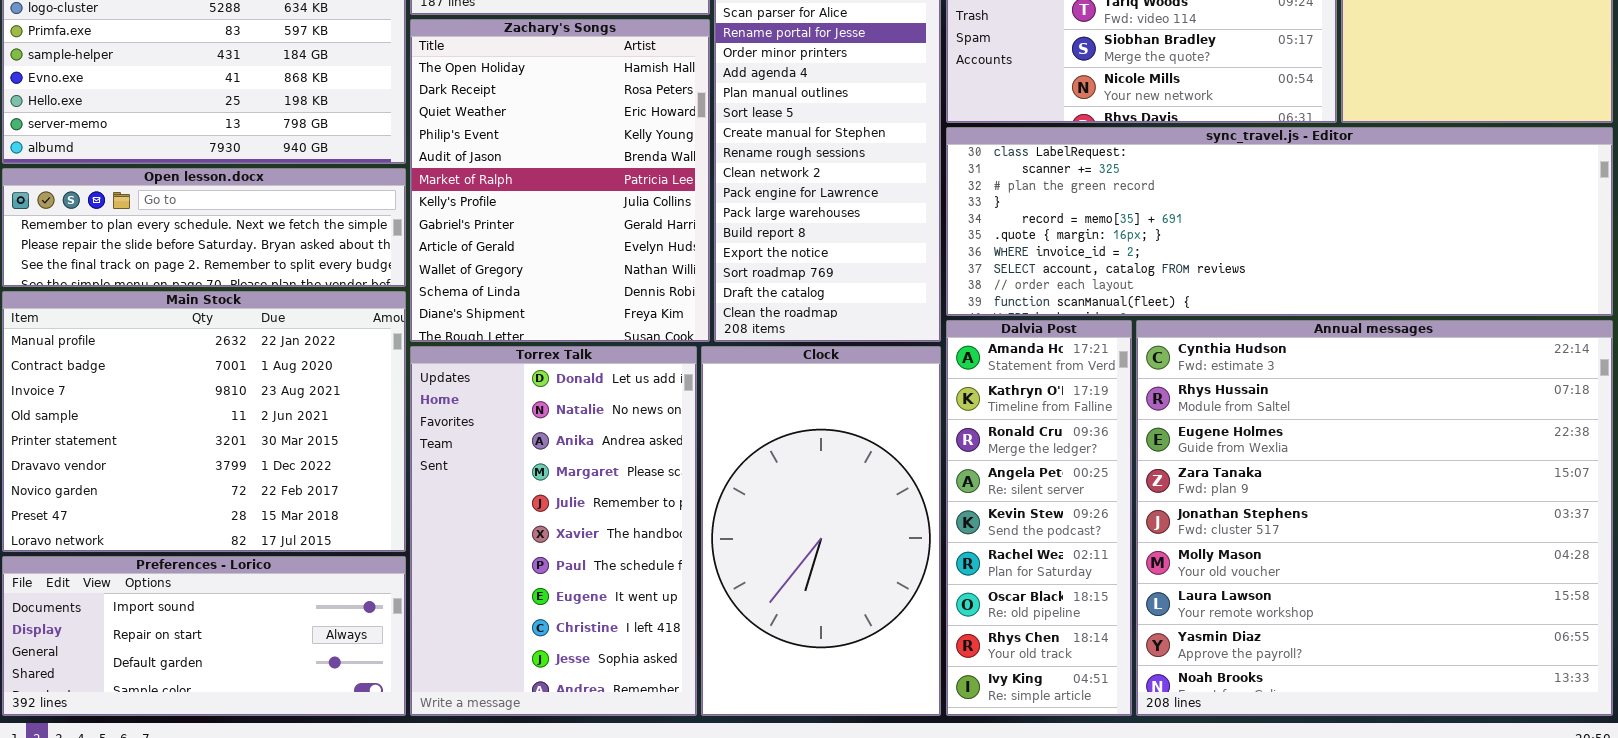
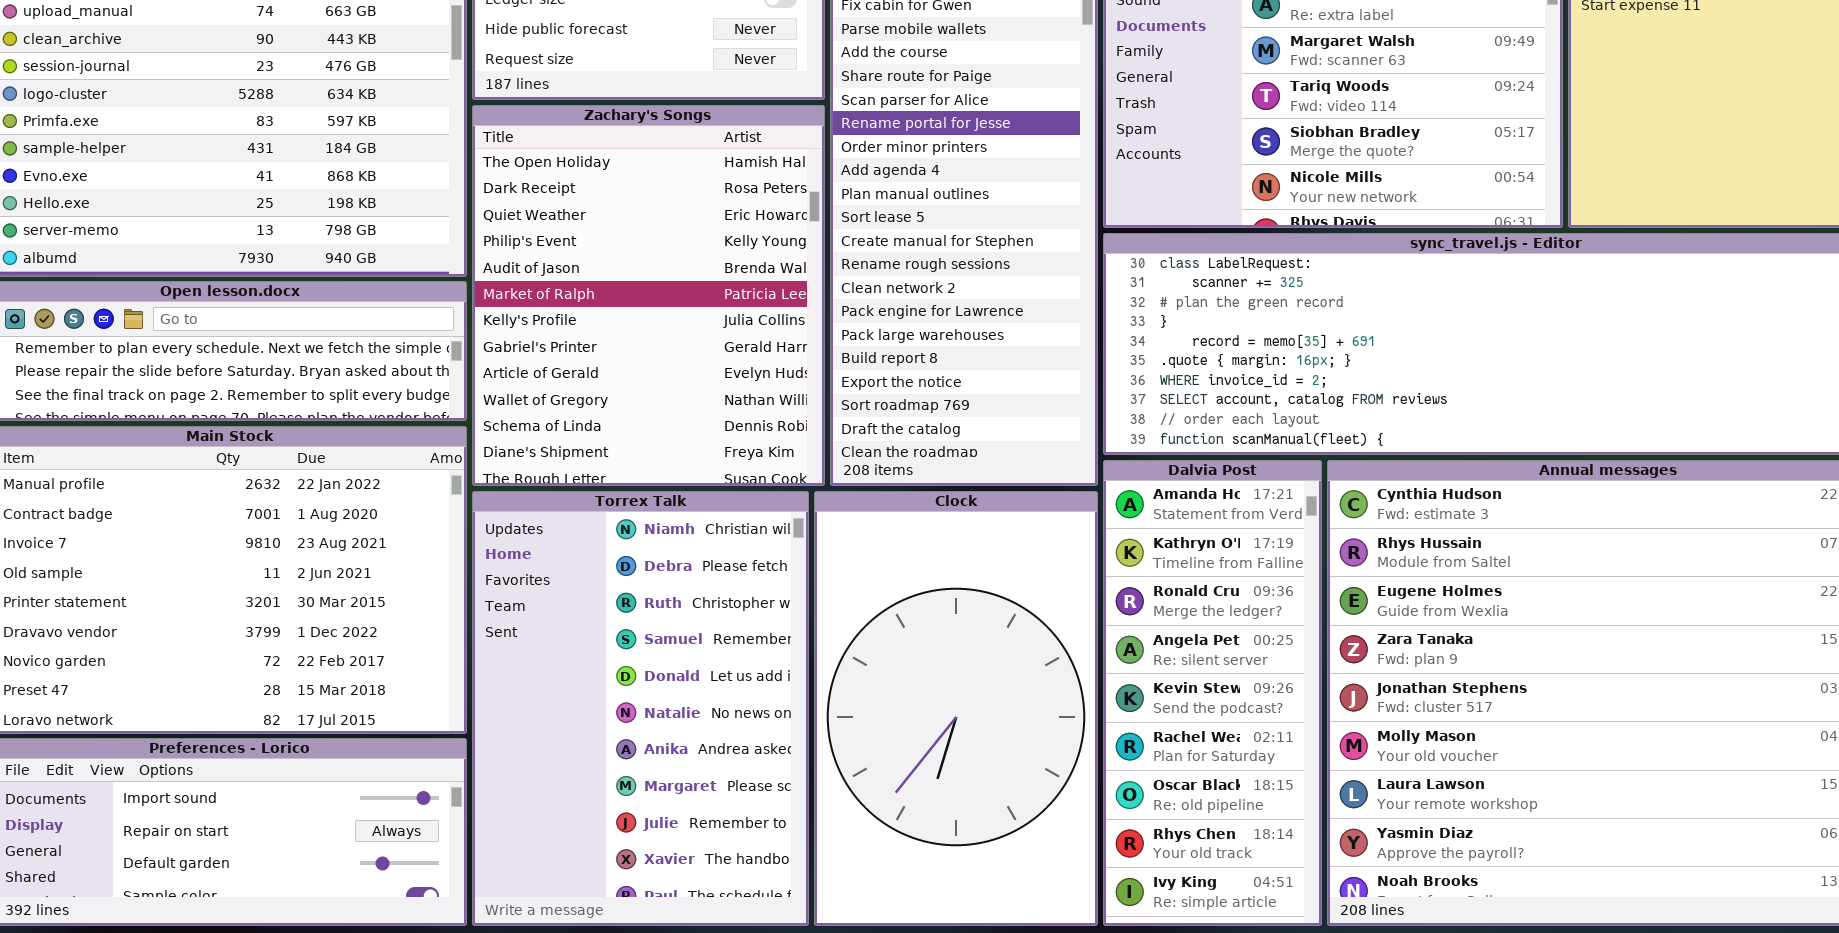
Torrex Talk: [410,346,697,716] -> [472,491,809,926], scrolled up 4 rows

